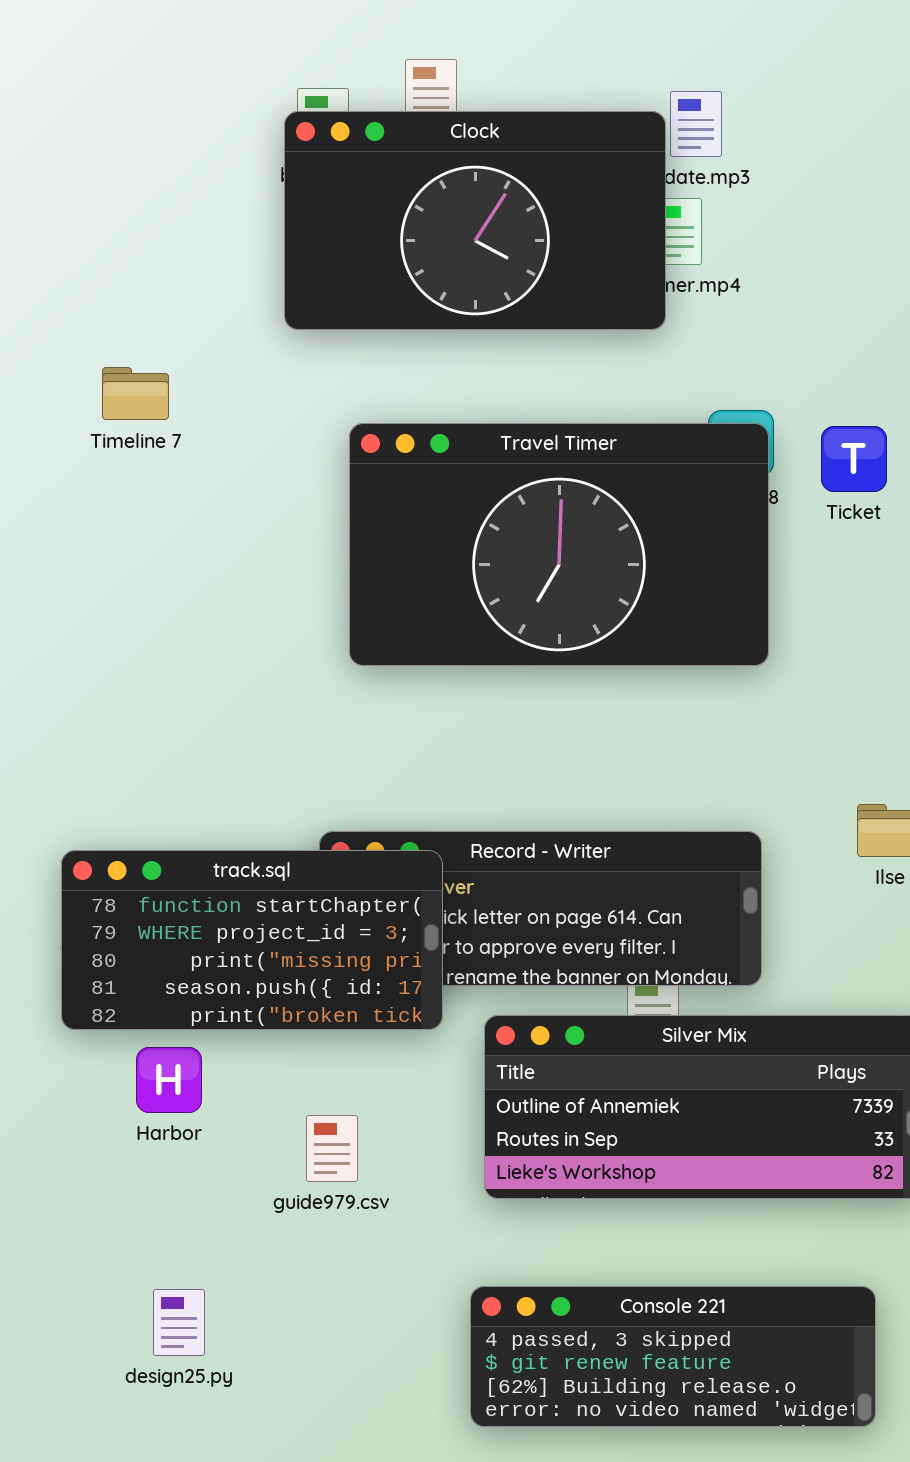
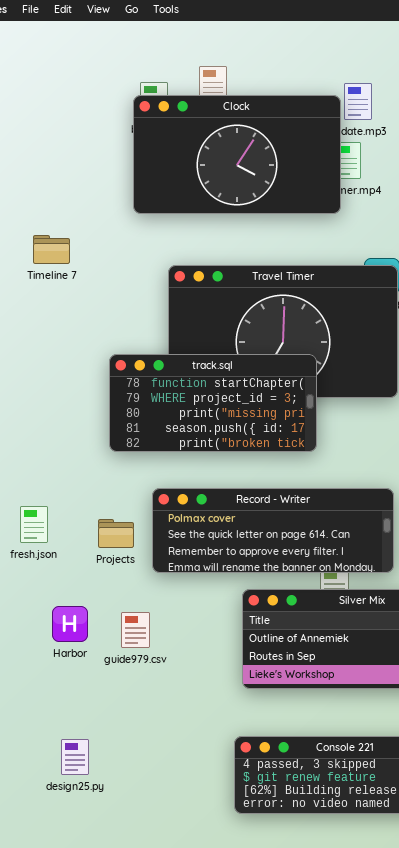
track.sql: [61,850,443,1030] -> [109,354,317,452], moved
guide979.csv: [306,1115,358,1182] -> [121,612,150,648], moved

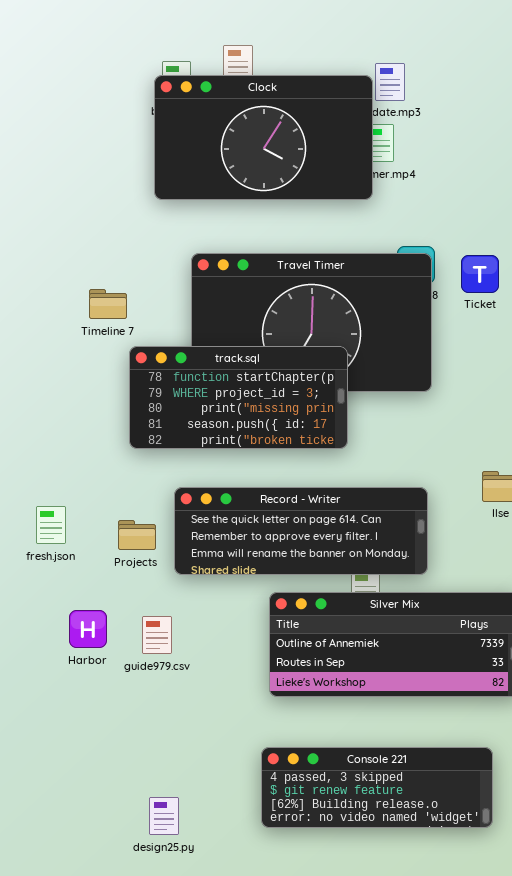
Timeline 7: [33,235,70,264] -> [89,289,127,319], moved
Record - Writer: [152,488,394,573] -> [174,487,428,575], scrolled down 1 row
design25.py: [61,739,89,775] -> [149,797,179,835], moved

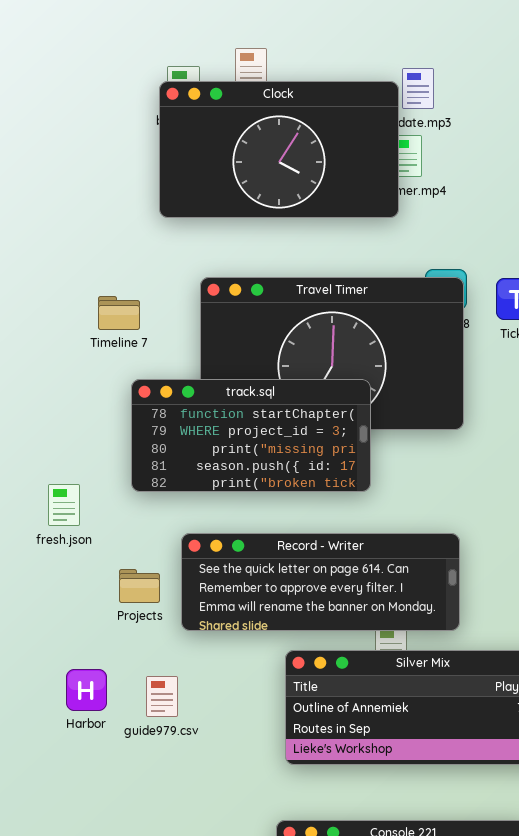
Timeline 7: [89,289,127,319] -> [98,296,140,330], moved
fresh.json: [36,506,66,544] -> [48,484,80,526], moved

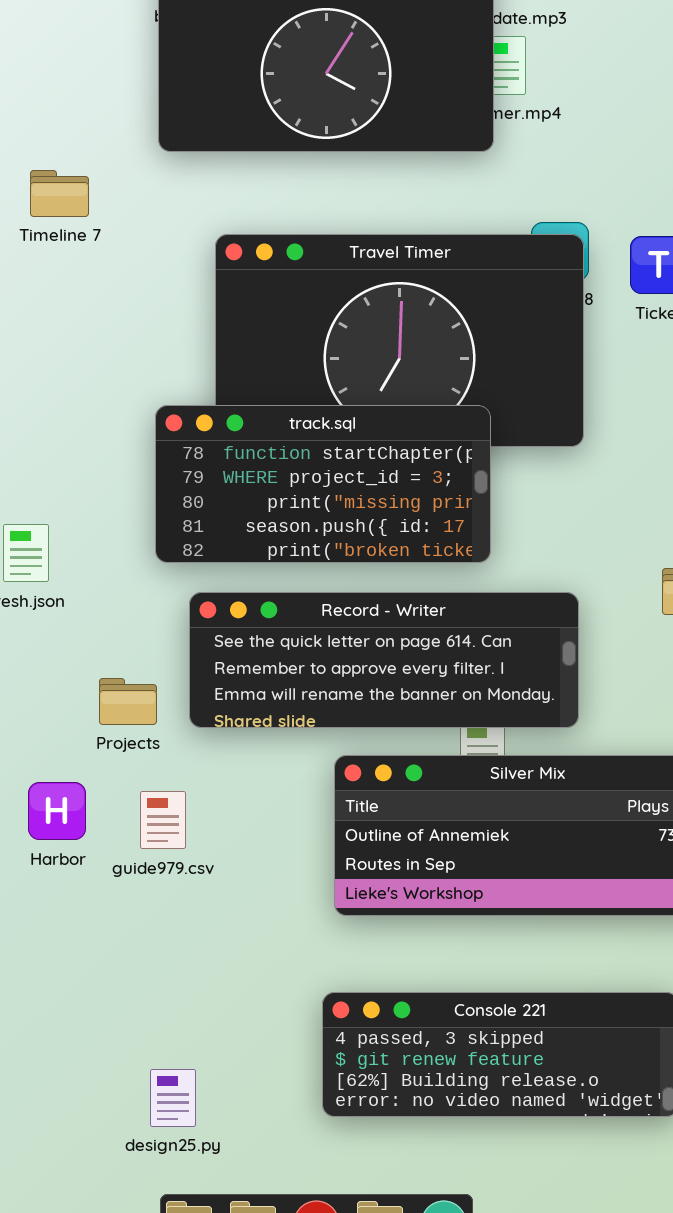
Timeline 7: [98,296,140,330] -> [30,170,89,217], moved
track.sql: [131,379,371,492] -> [155,405,491,563], moved
Projects: [119,569,160,603] -> [99,678,157,725], moved

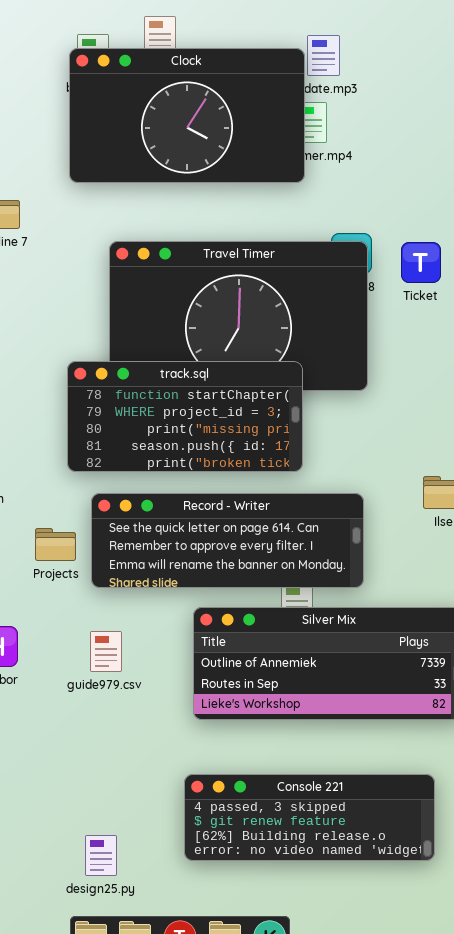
Projects: [99,678,157,725] -> [35,528,76,561], moved
guide979.csv: [140,791,186,849] -> [90,631,122,672], moved
design25.py: [150,1069,196,1127] -> [85,835,117,876], moved

